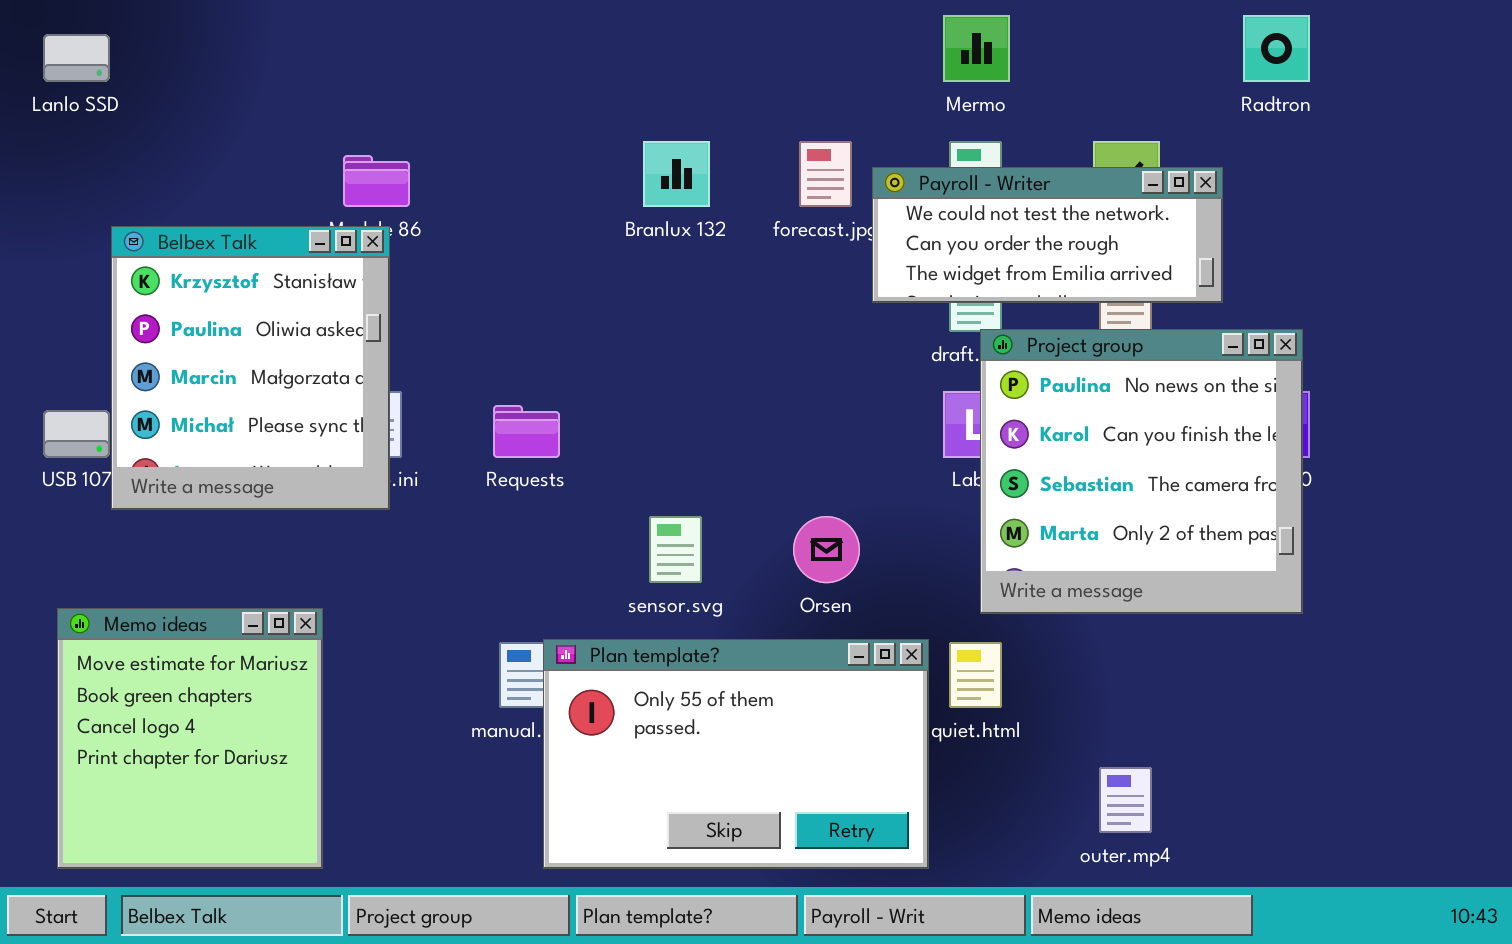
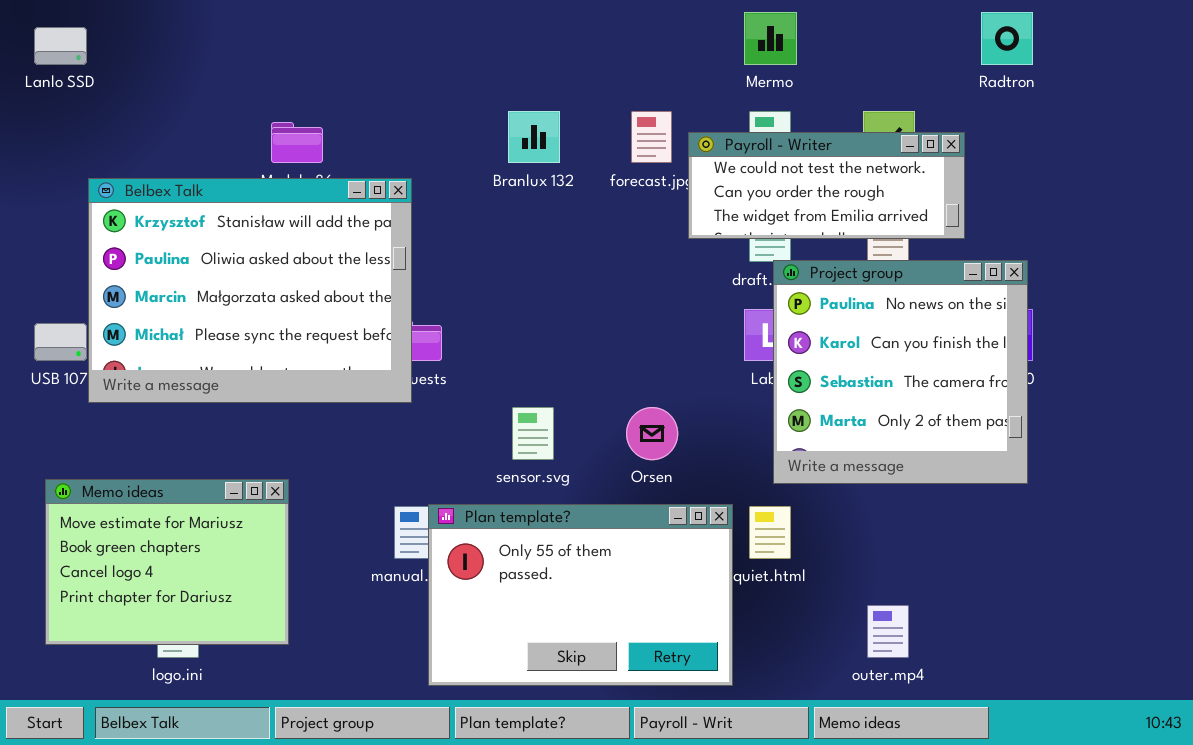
Belbex Talk: [111,226,390,510] -> [88,178,412,403], resized
Memo ideas: [57,608,323,869] -> [45,479,289,645], resized

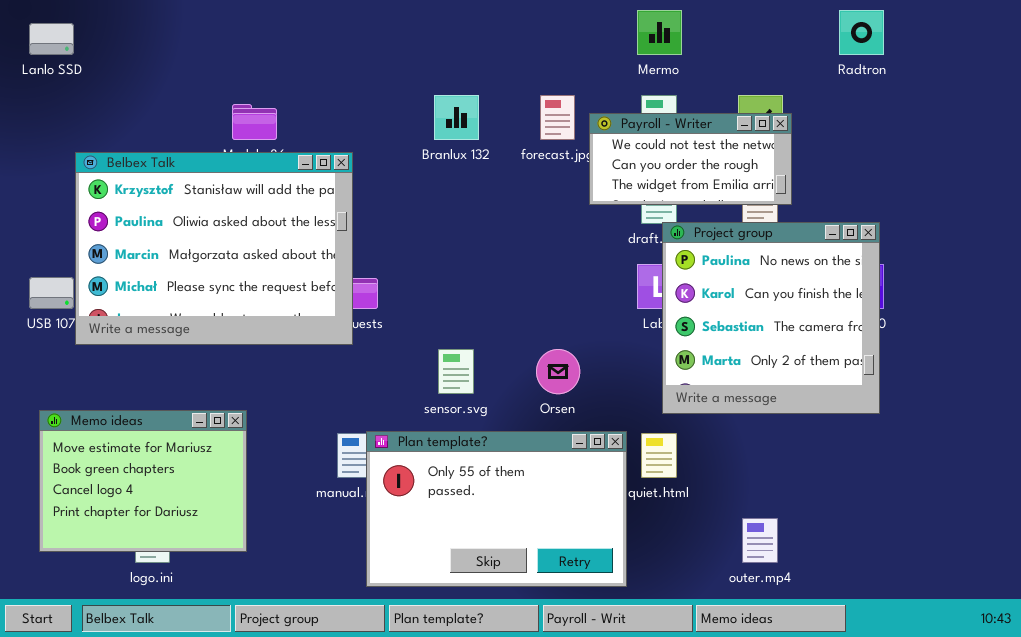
Payroll - Writer: [688,132,965,239] -> [589,113,792,205], resized

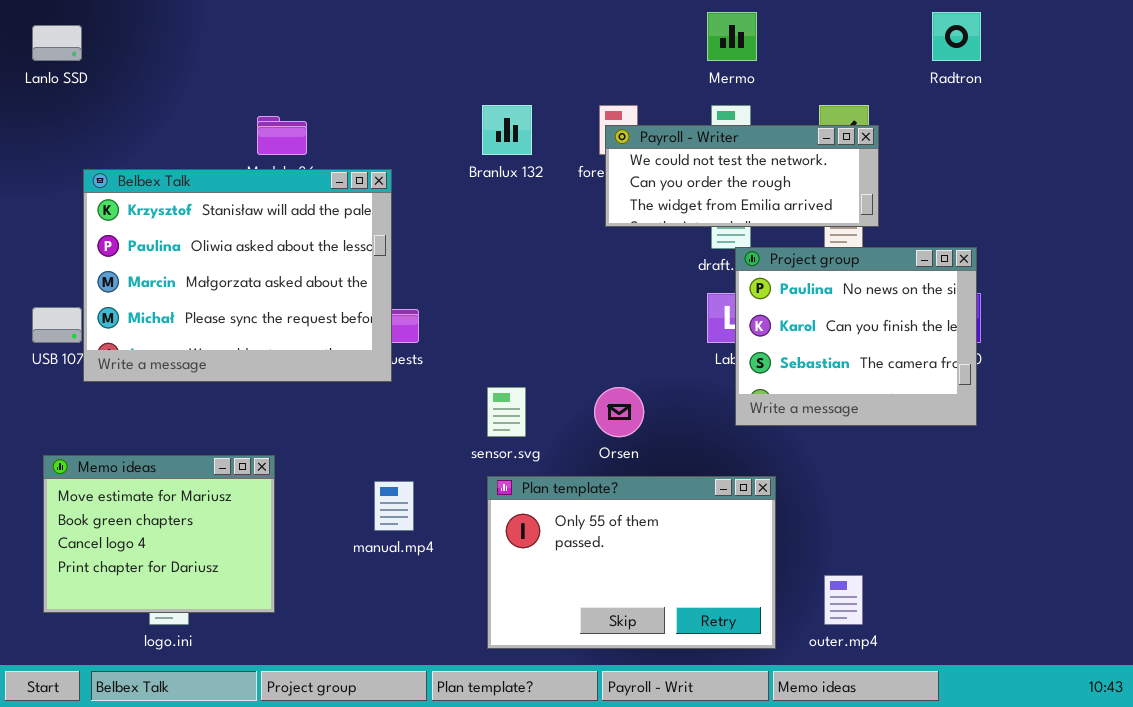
Payroll - Writer: [589,113,792,205] -> [605,125,879,227], resized
Project group: [662,222,880,414] -> [735,247,977,426], resized
Plan template?: [366,431,627,587] -> [487,476,776,649], moved

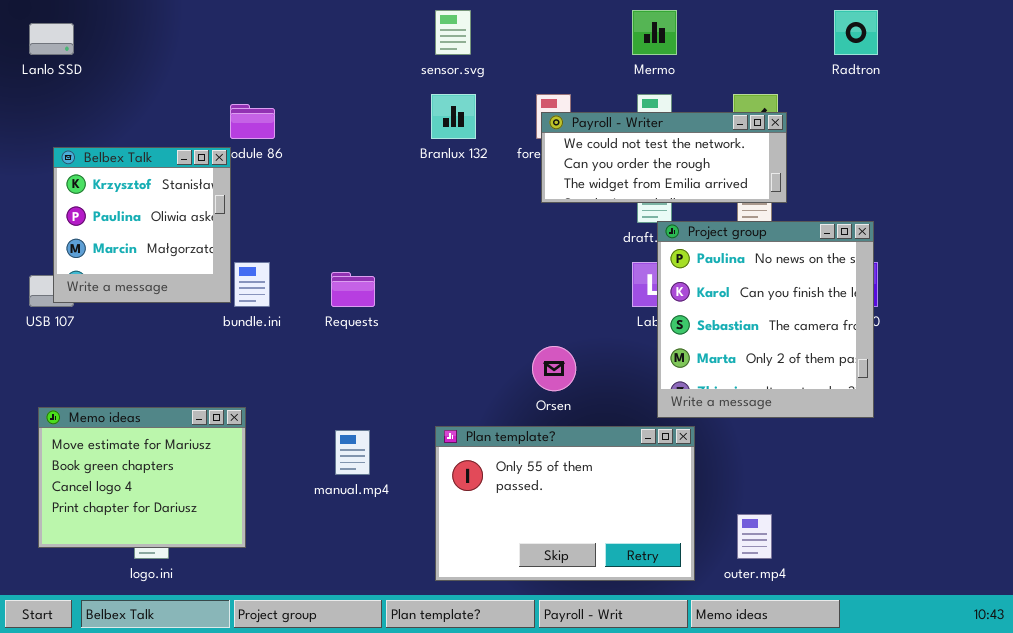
Belbex Talk: [83,169,392,382] -> [53,147,231,303], moved, resized
Project group: [735,247,977,426] -> [657,221,874,418], resized
sensor.svg: [487,387,526,437] -> [435,10,471,55], moved

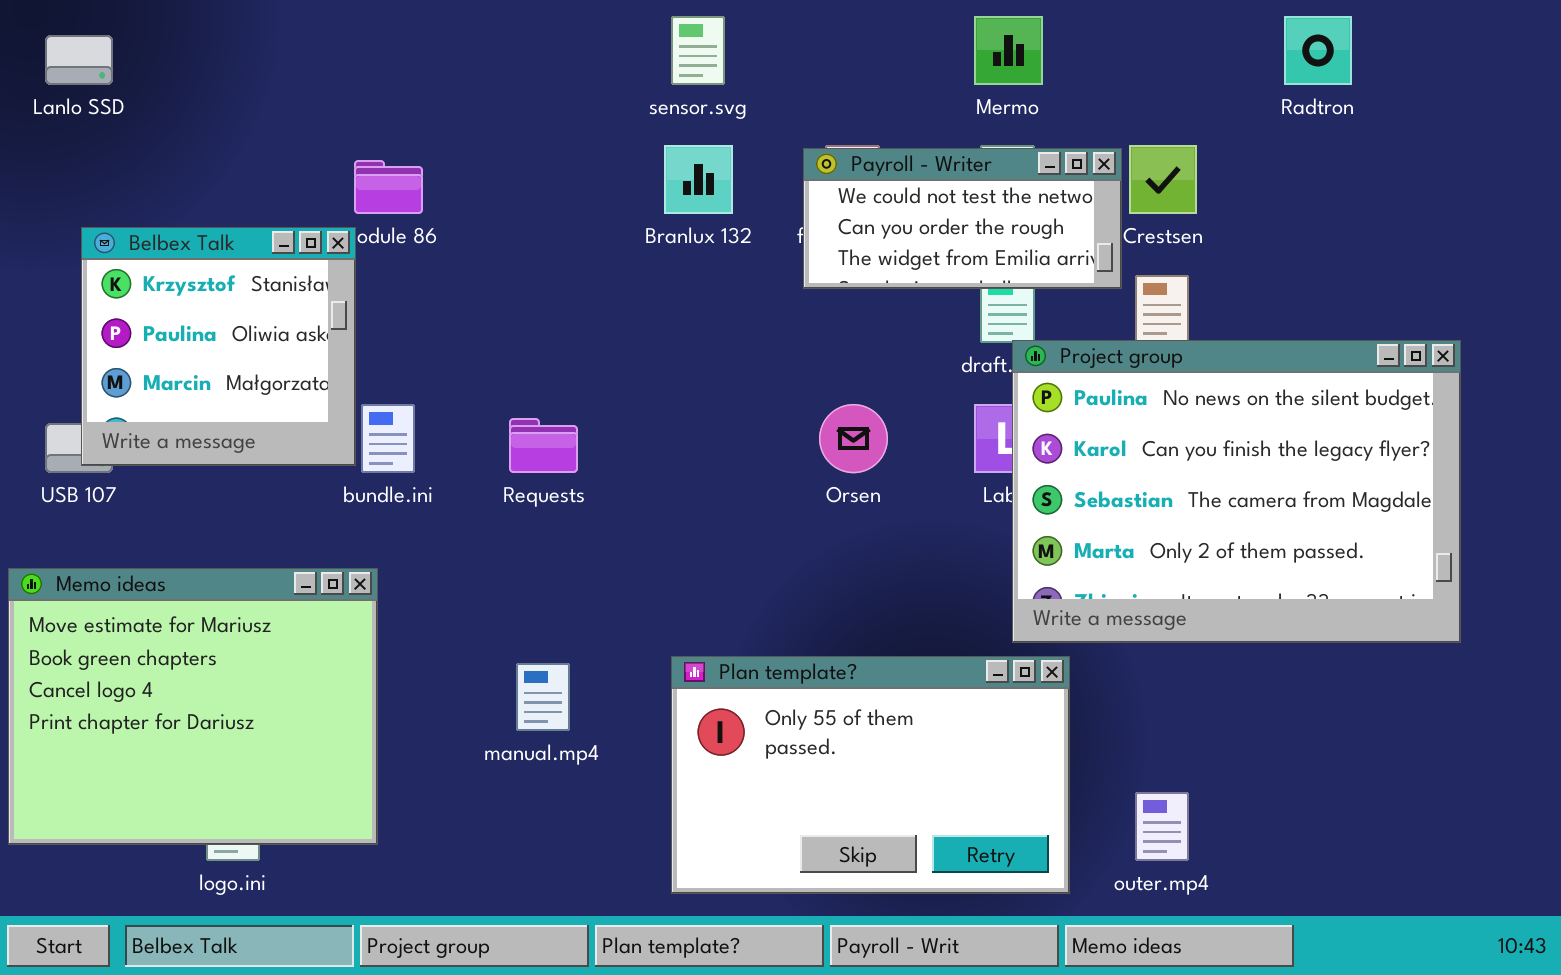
Payroll - Writer: [541,112,787,203] -> [803,148,1122,289], moved, resized
Project group: [657,221,874,418] -> [1012,340,1461,643], resized
Orsen: [532,346,576,391] -> [819,404,888,473], moved
Memo ideas: [38,407,246,548] -> [8,568,378,845], resized

